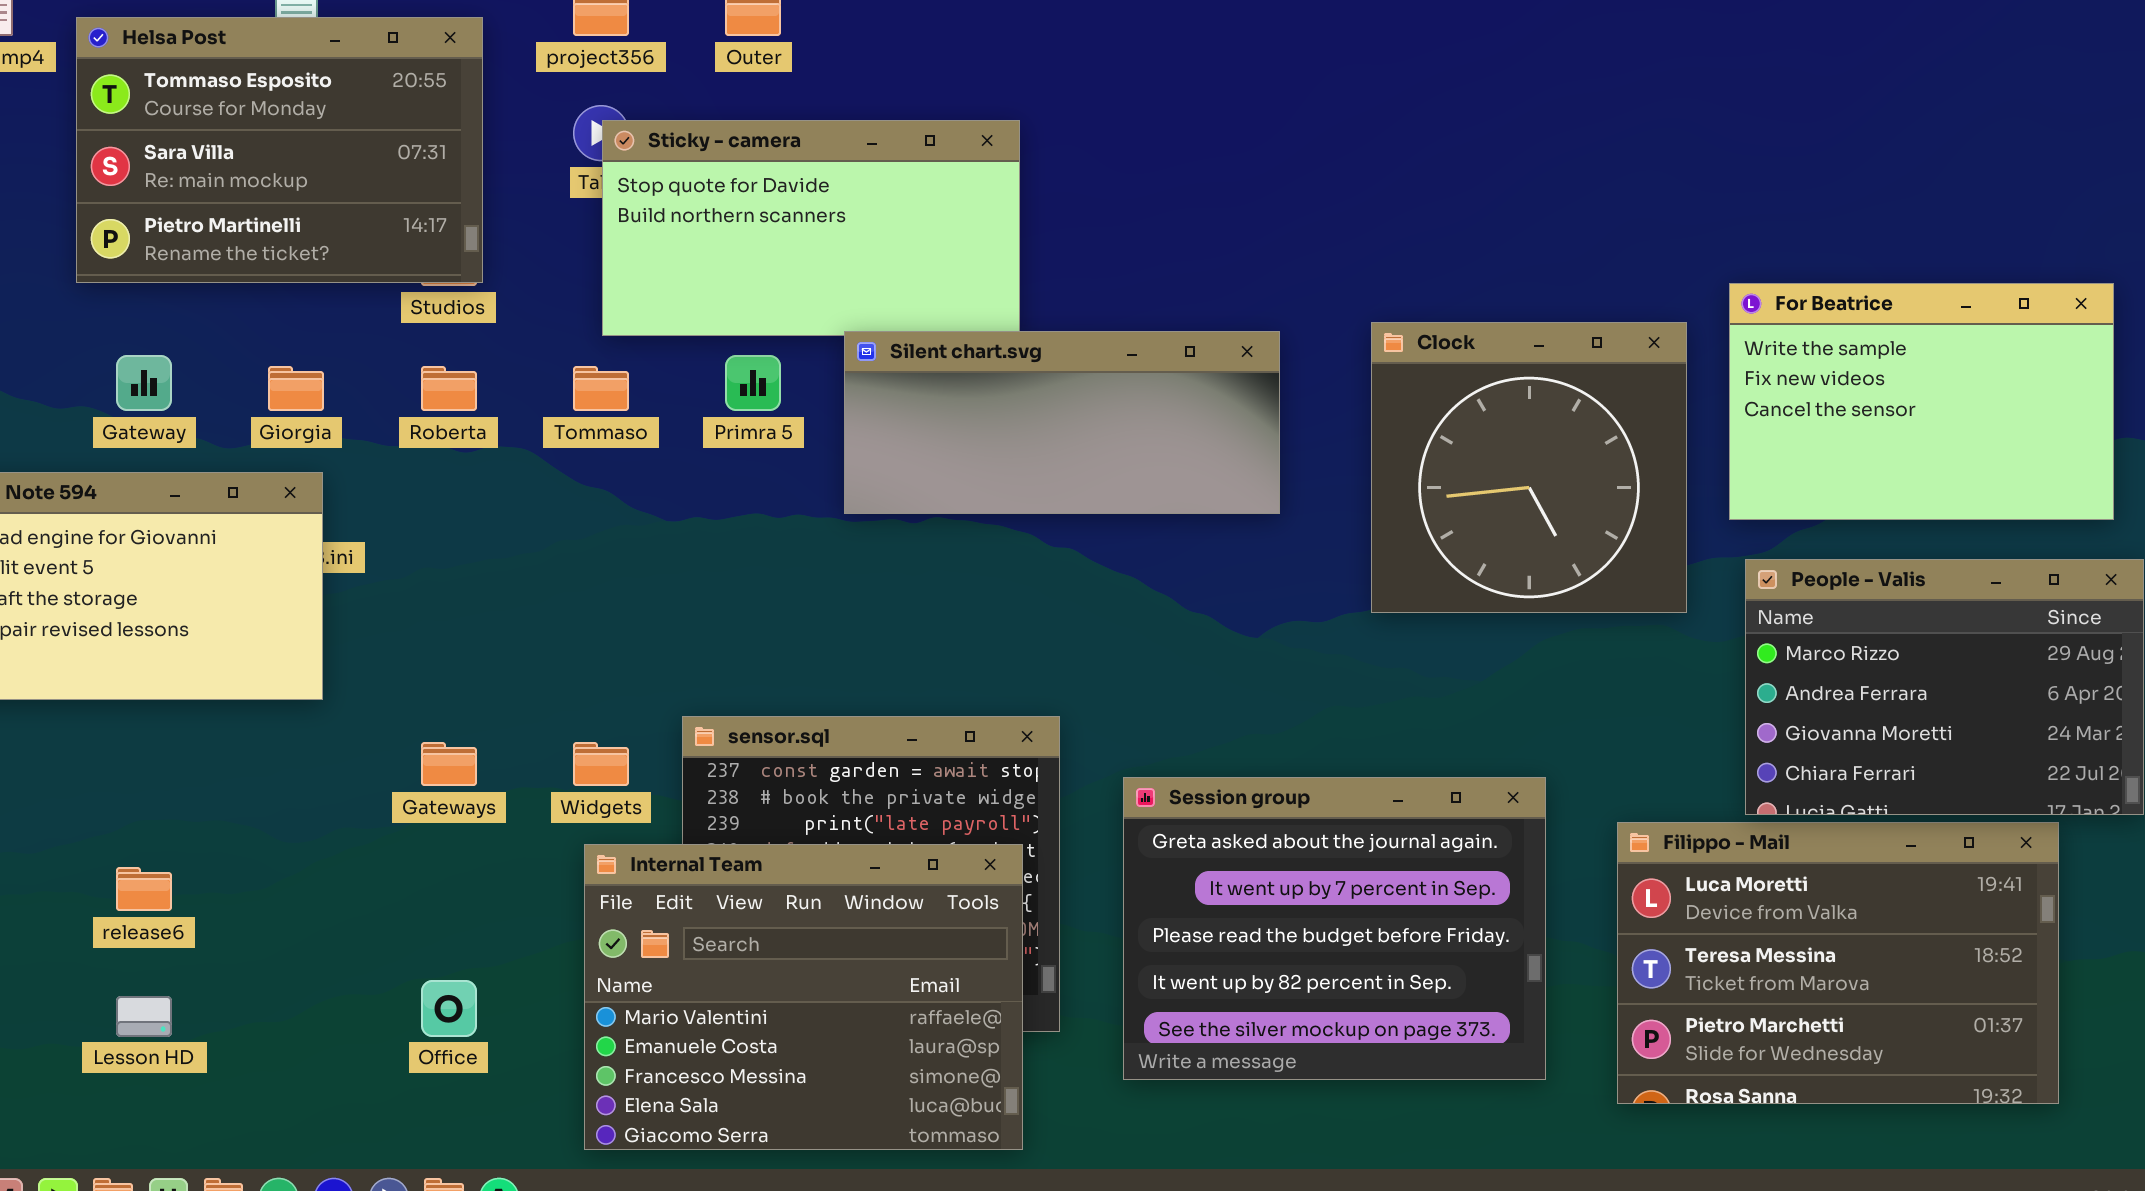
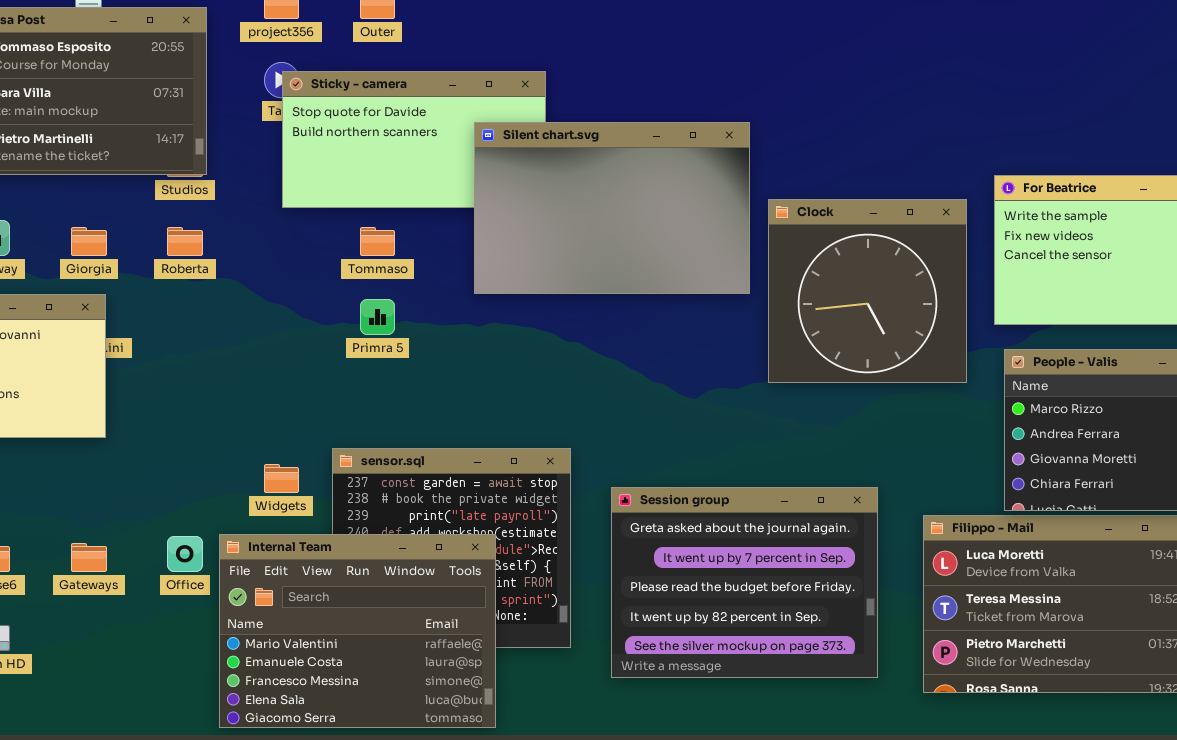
Silent chart.svg: [844,331,1280,514] -> [474,122,750,294], moved, resized
Primra 5: [725,355,781,411] -> [360,299,395,335], moved
Tommaso: [573,366,629,411] -> [360,227,395,256], moved
Gateways: [421,742,477,786] -> [71,543,107,572], moved
Internal Team: [584,844,1023,1150] -> [219,534,496,728], moved
Office: [421,980,477,1037] -> [167,536,203,572], moved

